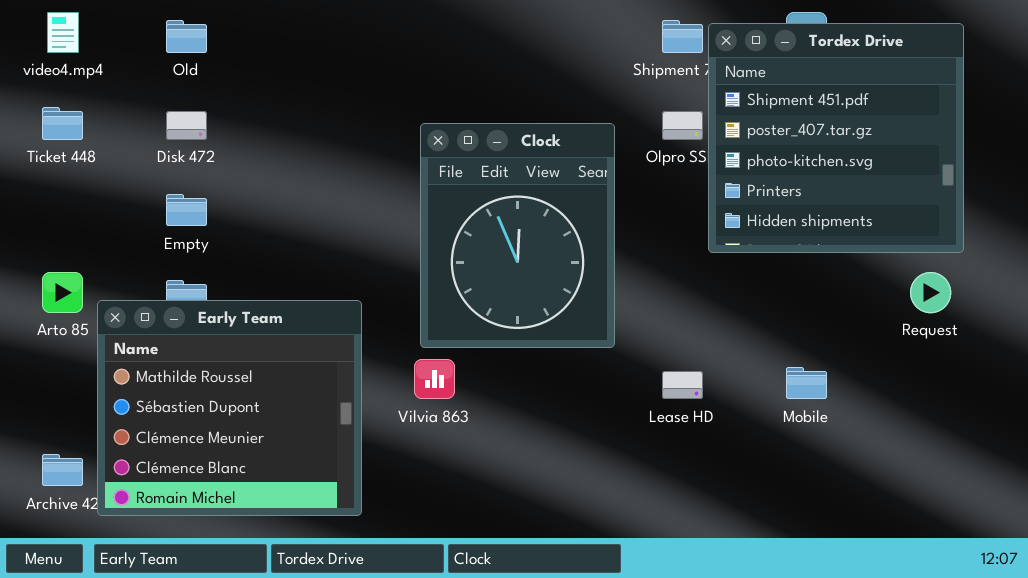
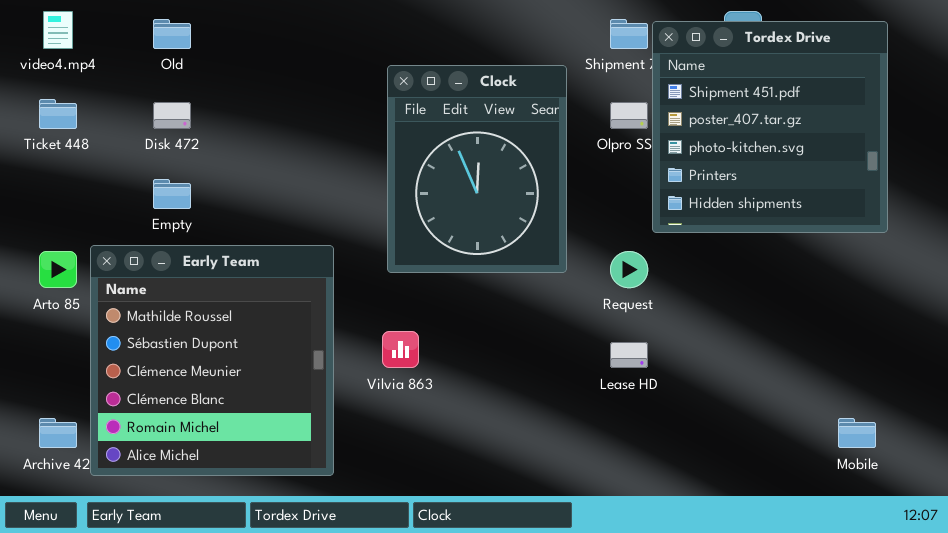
Clock: [420,123,615,348] -> [387,65,567,273], moved
Request: [910,272,951,313] -> [610,251,648,288], moved
Early Team: [97,300,362,516] -> [90,245,334,476], resized
Mobile: [786,367,827,399] -> [838,418,876,448], moved

